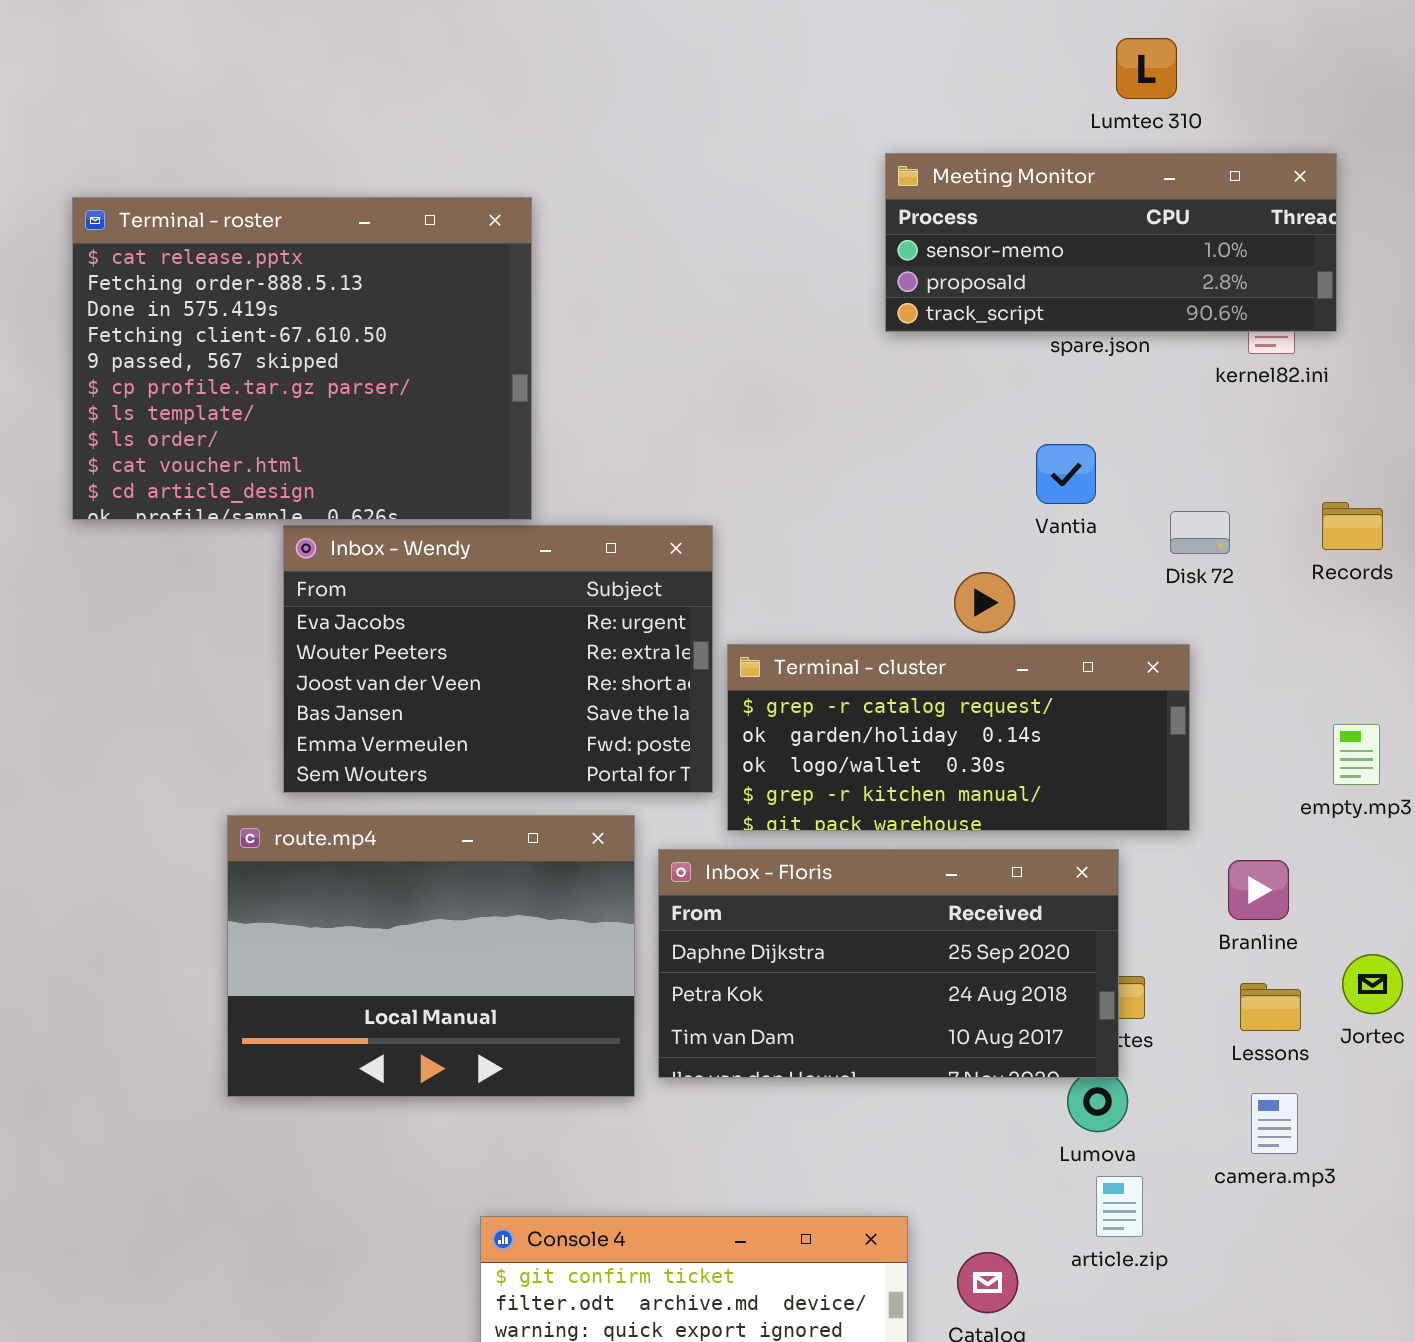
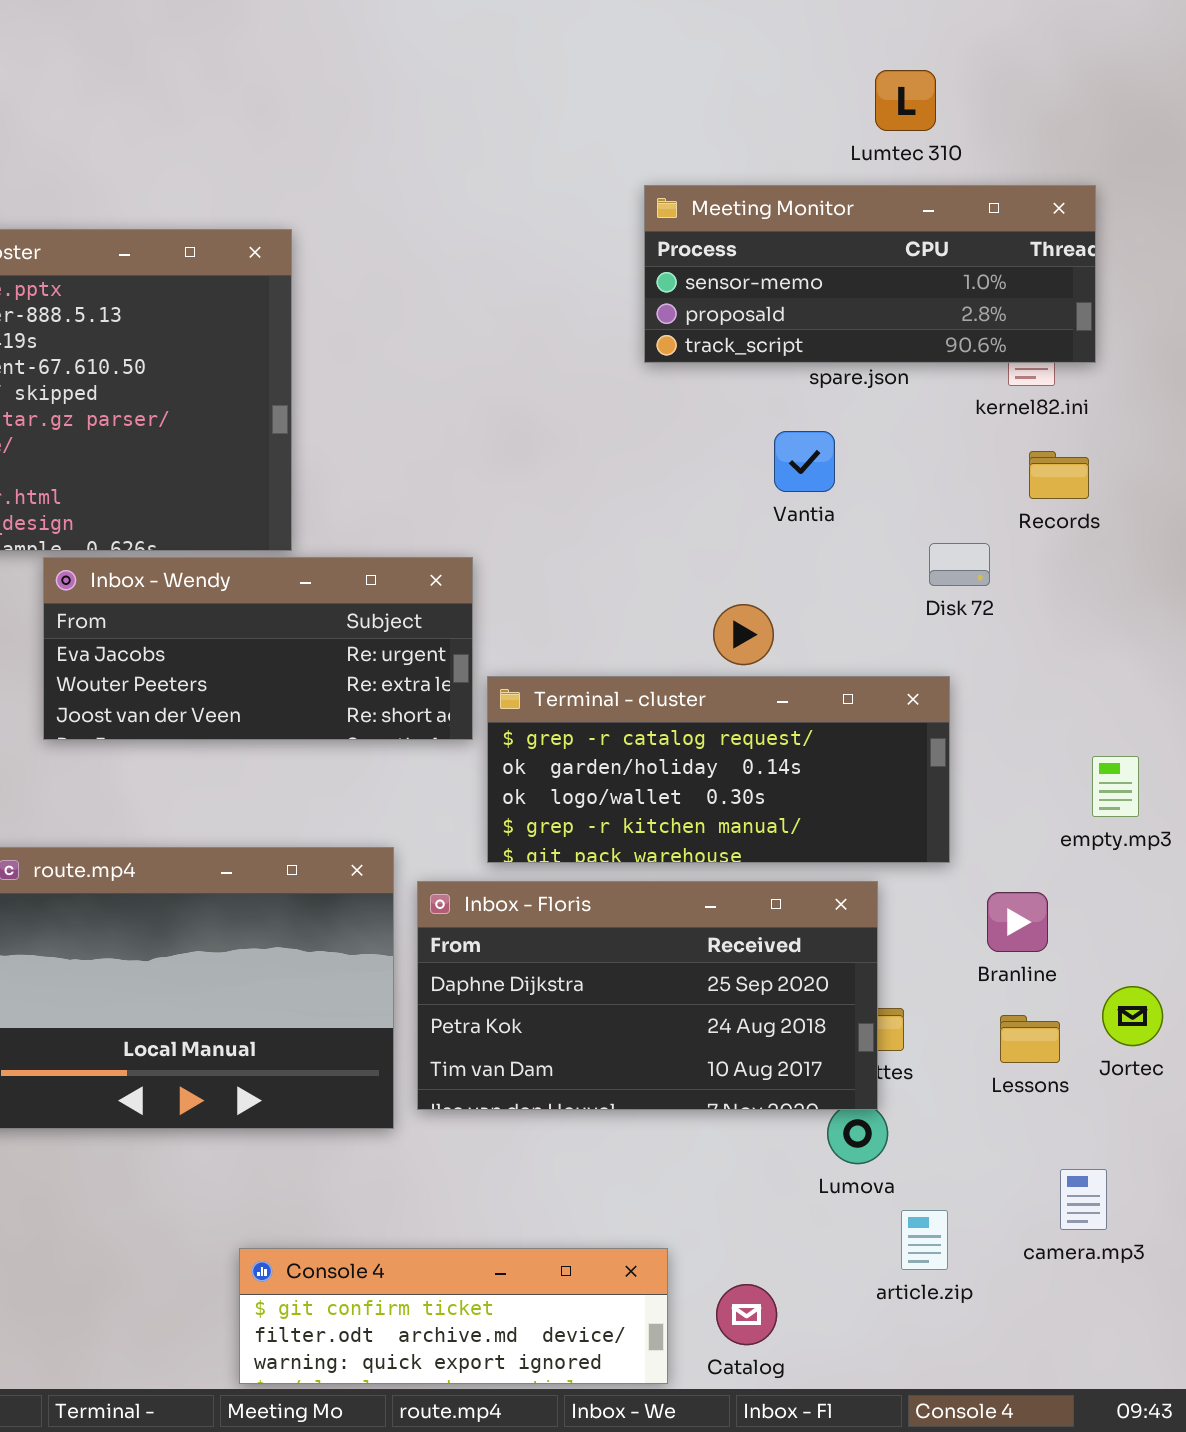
Vantia: [1036,444,1096,504] -> [774,431,835,492], moved
Records: [1322,502,1383,550] -> [1029,451,1089,499], moved
Inbox - Wendy: [283,525,713,793] -> [43,557,473,740], resized
camera.mp3: [1251,1093,1298,1154] -> [1060,1169,1107,1230], moved
article.zip: [1096,1176,1143,1237] -> [901,1210,948,1270], moved

